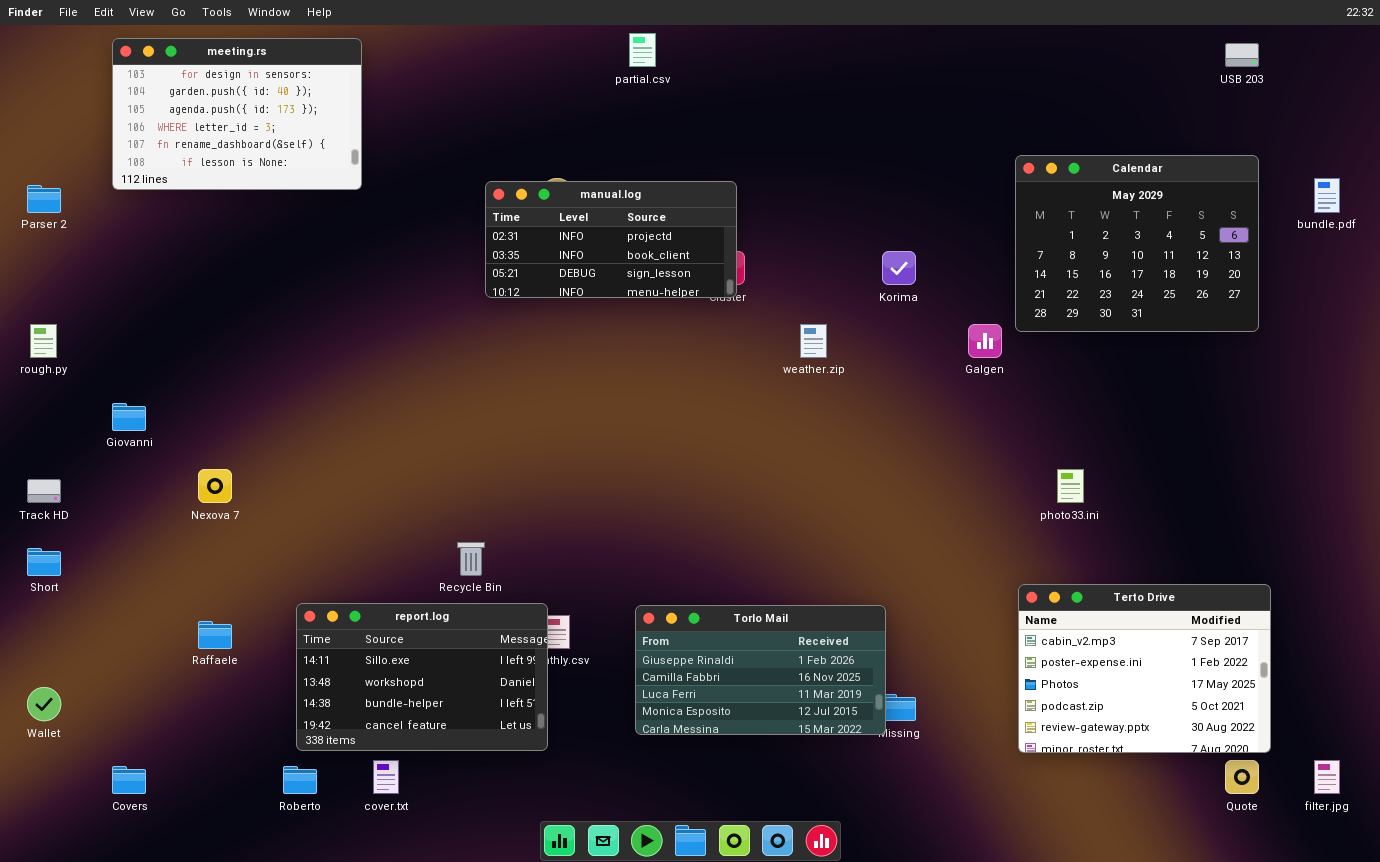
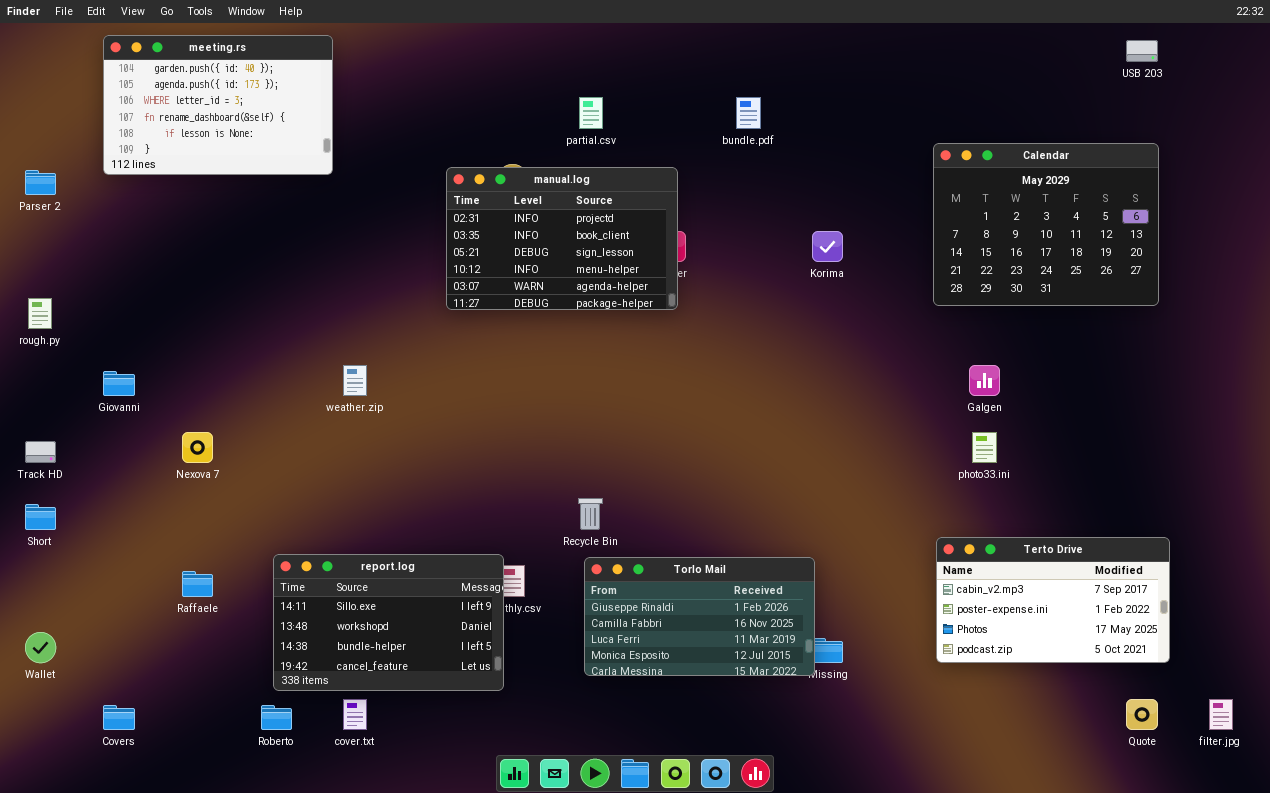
partial.csv: [629,33,656,67] -> [579,97,603,129], moved
meeting.rs: [112,38,362,190] -> [103,35,333,175], scrolled down 1 row
bundle.pdf: [1314,178,1340,213] -> [736,97,761,129], moved
manual.log: [485,181,737,298] -> [446,167,678,310], resized
weather.zip: [800,324,827,358] -> [343,365,367,396], moved
Galgen: [968,324,1002,358] -> [969,365,1000,396], moved
Recycle Bin: [457,542,485,576] -> [578,498,603,530], moved
Terto Drive: [1018,584,1271,753] -> [936,537,1170,663], resized

